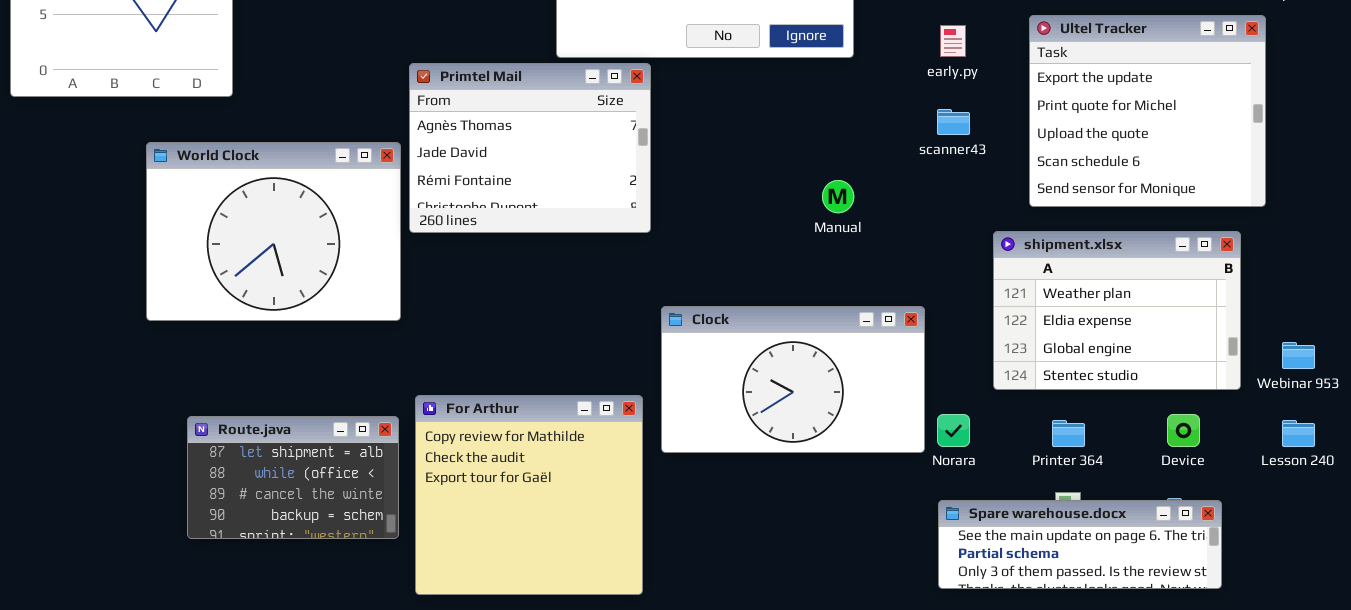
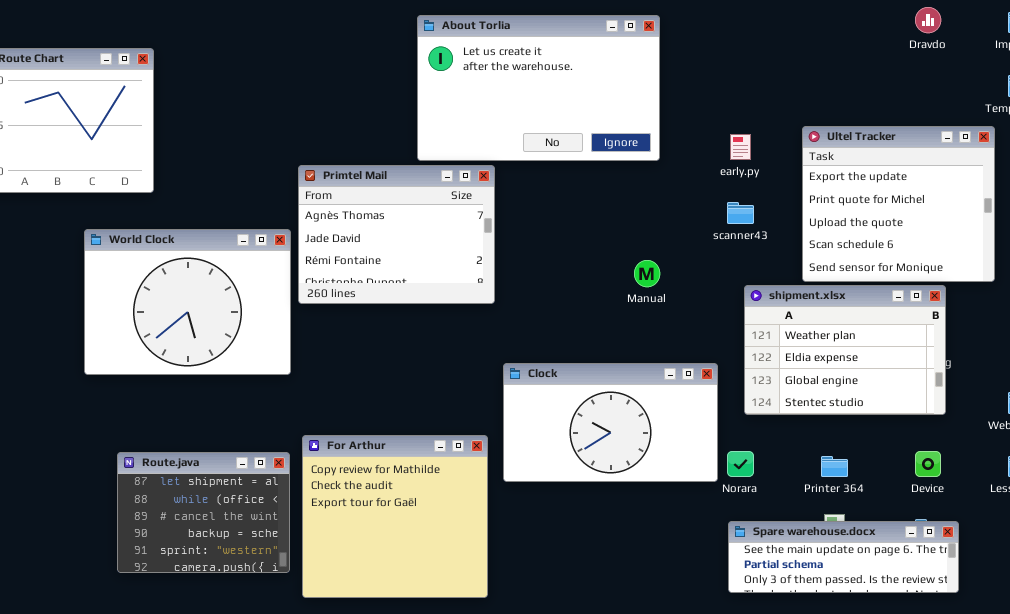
shipment.xlsx: [993,231,1241,390] -> [744,285,946,415], moved
Route.java: [187,416,399,539] -> [117,452,290,573], resized

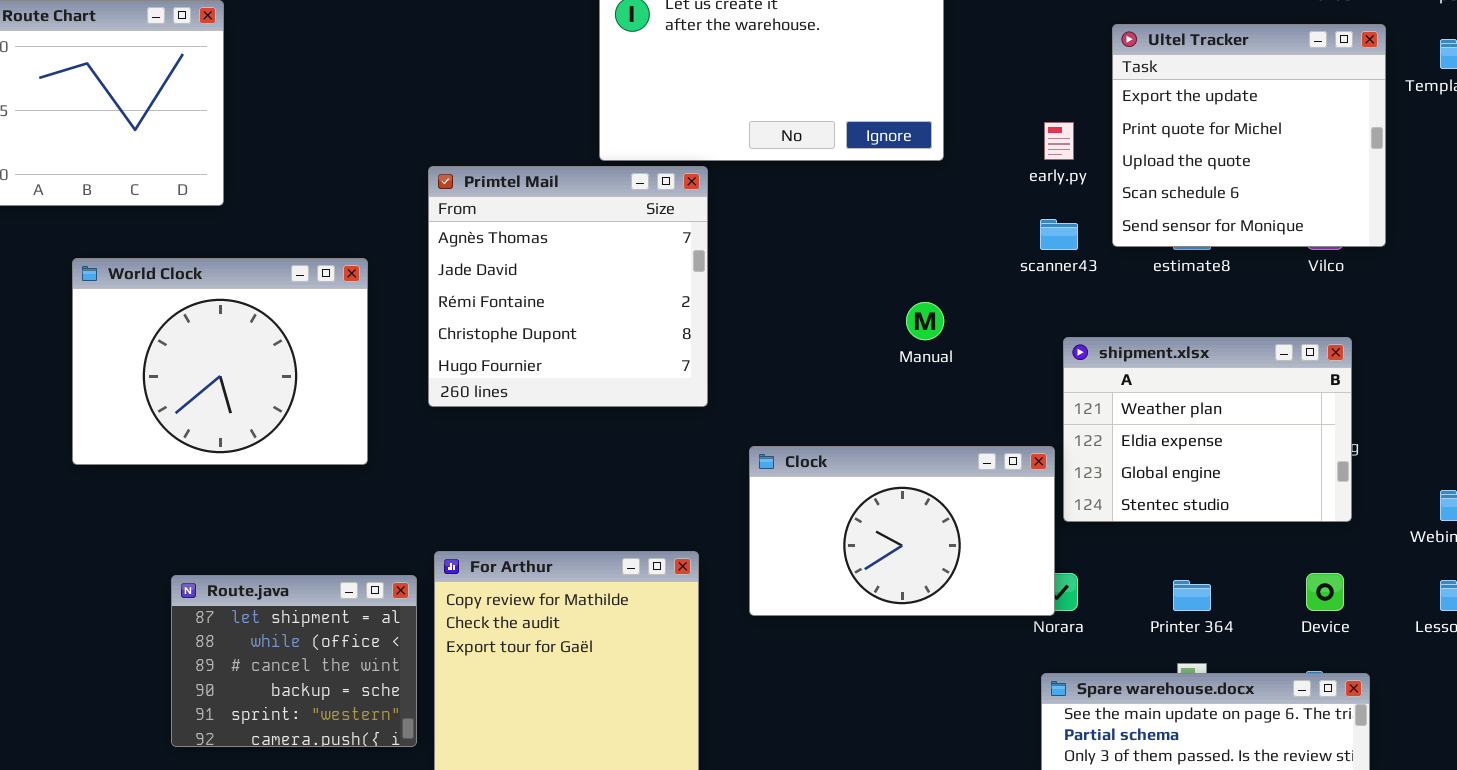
Ultel Tracker: [802,126,995,282] -> [1112,24,1386,247], moved
Primtel Mail: [298,165,495,304] -> [428,166,708,407], resized
World Clock: [84,229,291,375] -> [72,258,368,465], moved
Clock: [503,363,718,482] -> [749,446,1055,616], moved

